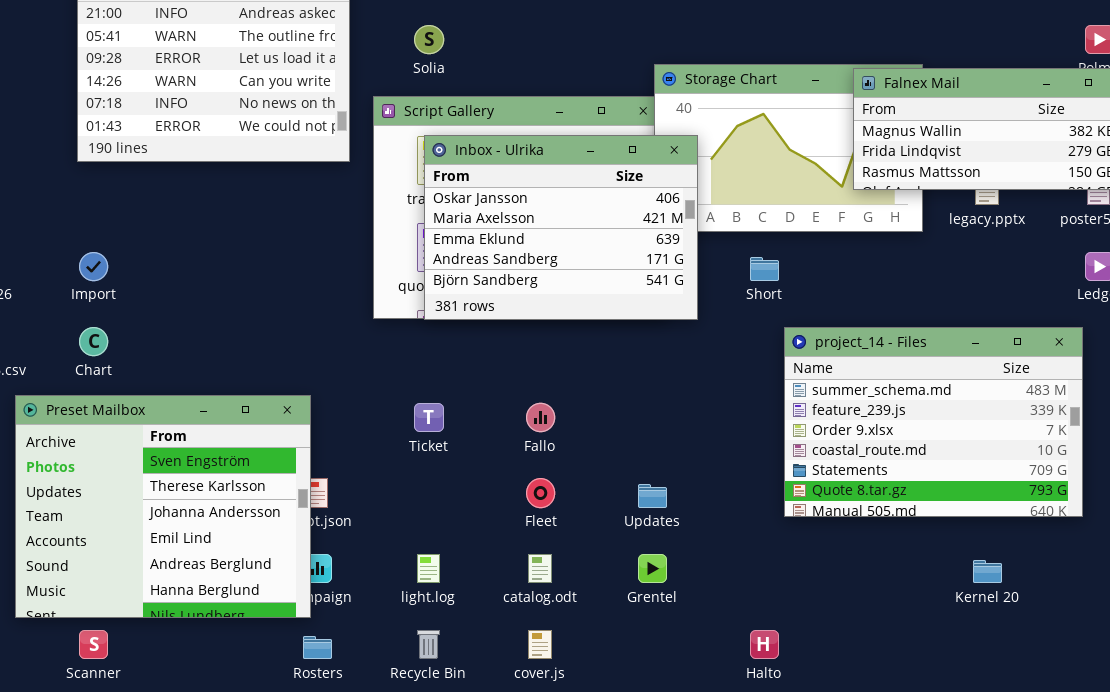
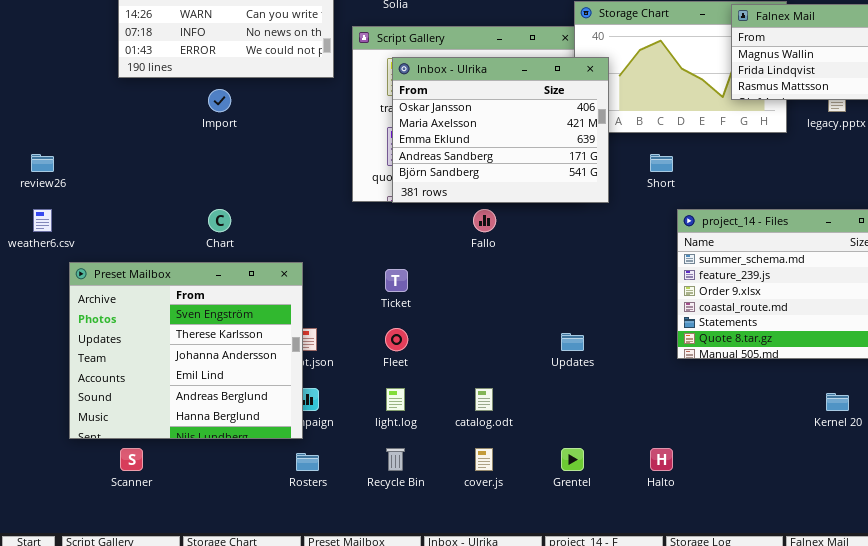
Import: [79,252,108,281] -> [208,89,231,112], moved
Chart: [79,327,108,356] -> [208,209,231,232], moved
Fallo: [526,403,555,432] -> [473,209,496,232], moved
Fleet: [526,478,555,508] -> [385,328,408,351], moved
Grentel: [638,554,667,583] -> [561,448,584,471], moved

